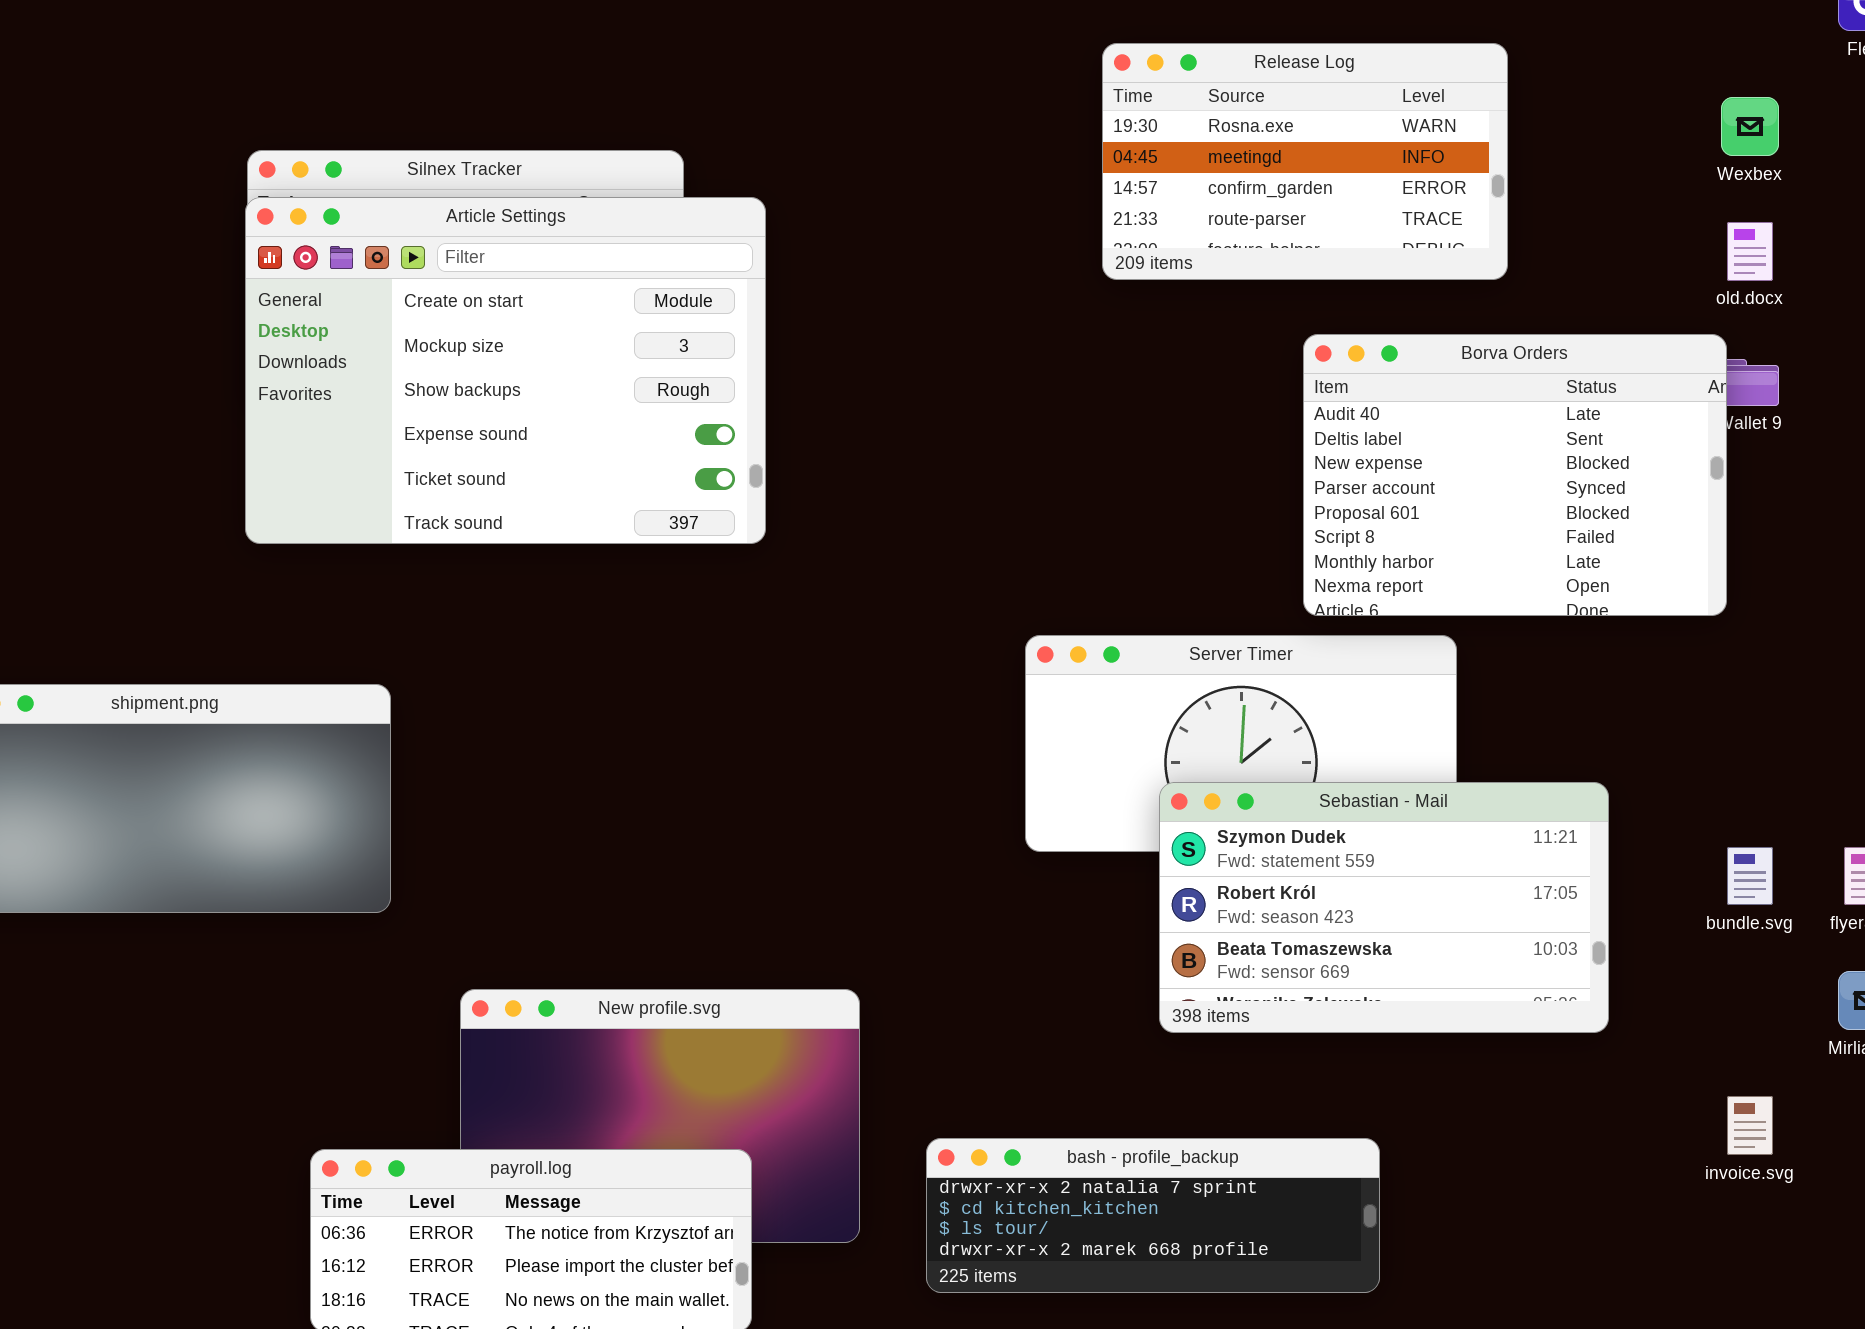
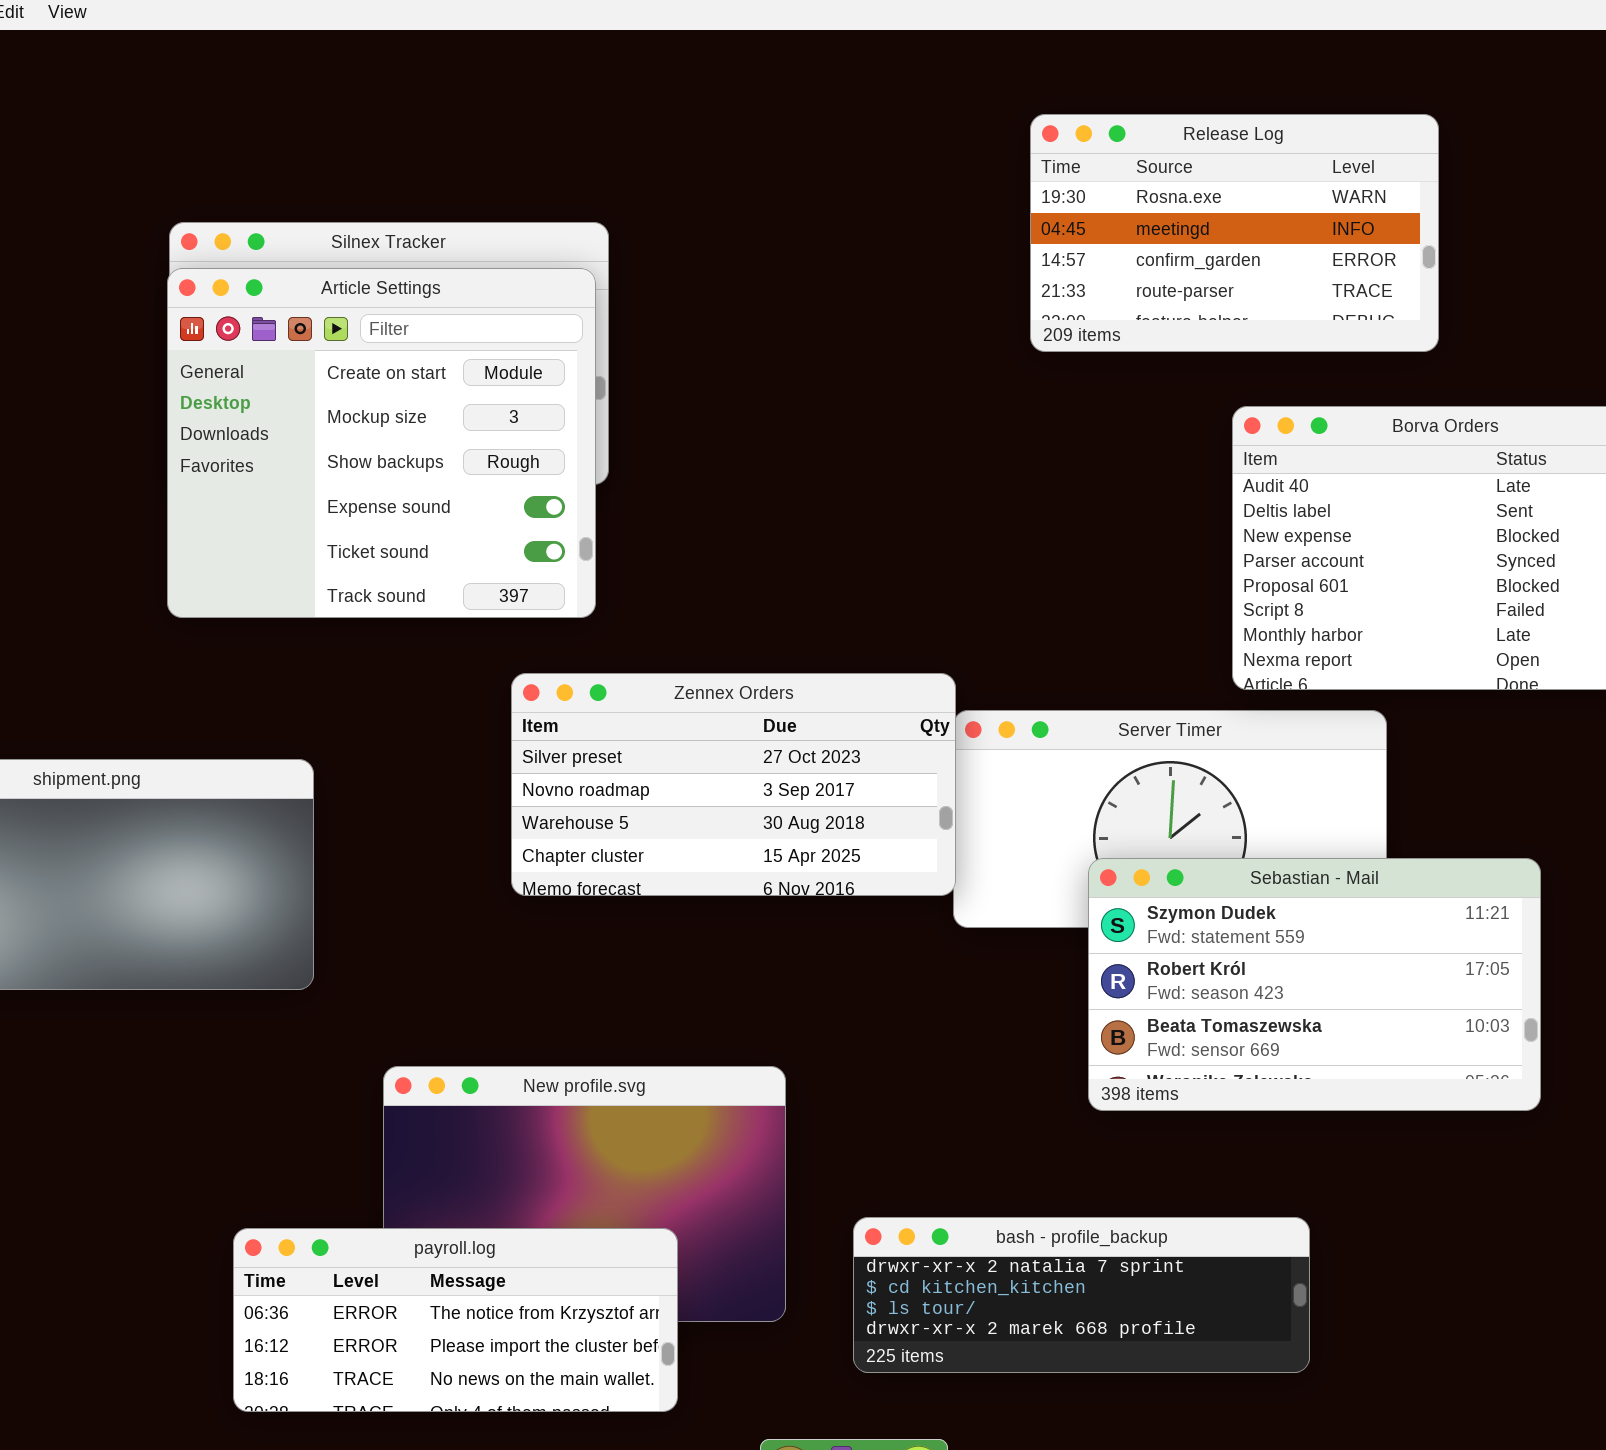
Article Settings: [245,197,766,544] -> [167,268,596,618], resized
Zennex Orders: none -> [511,673,956,896], opened

